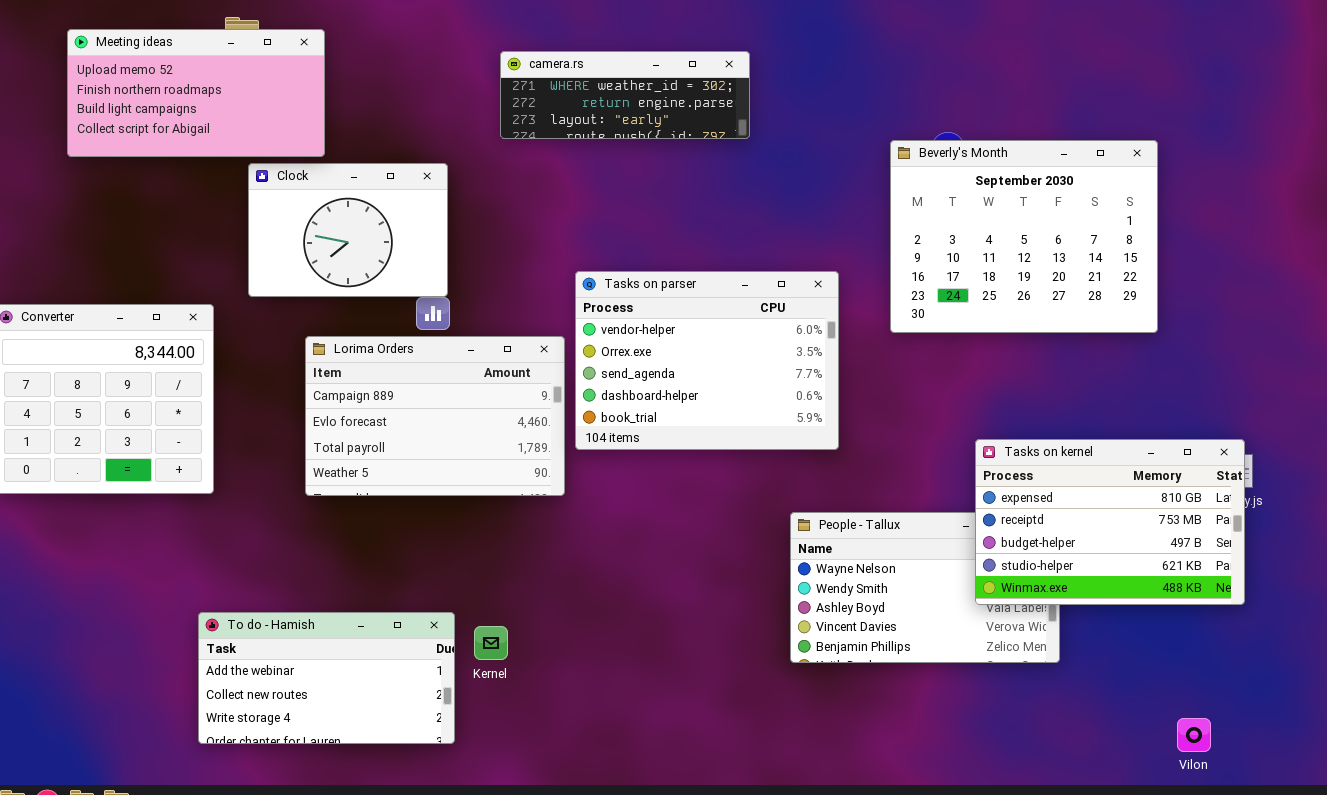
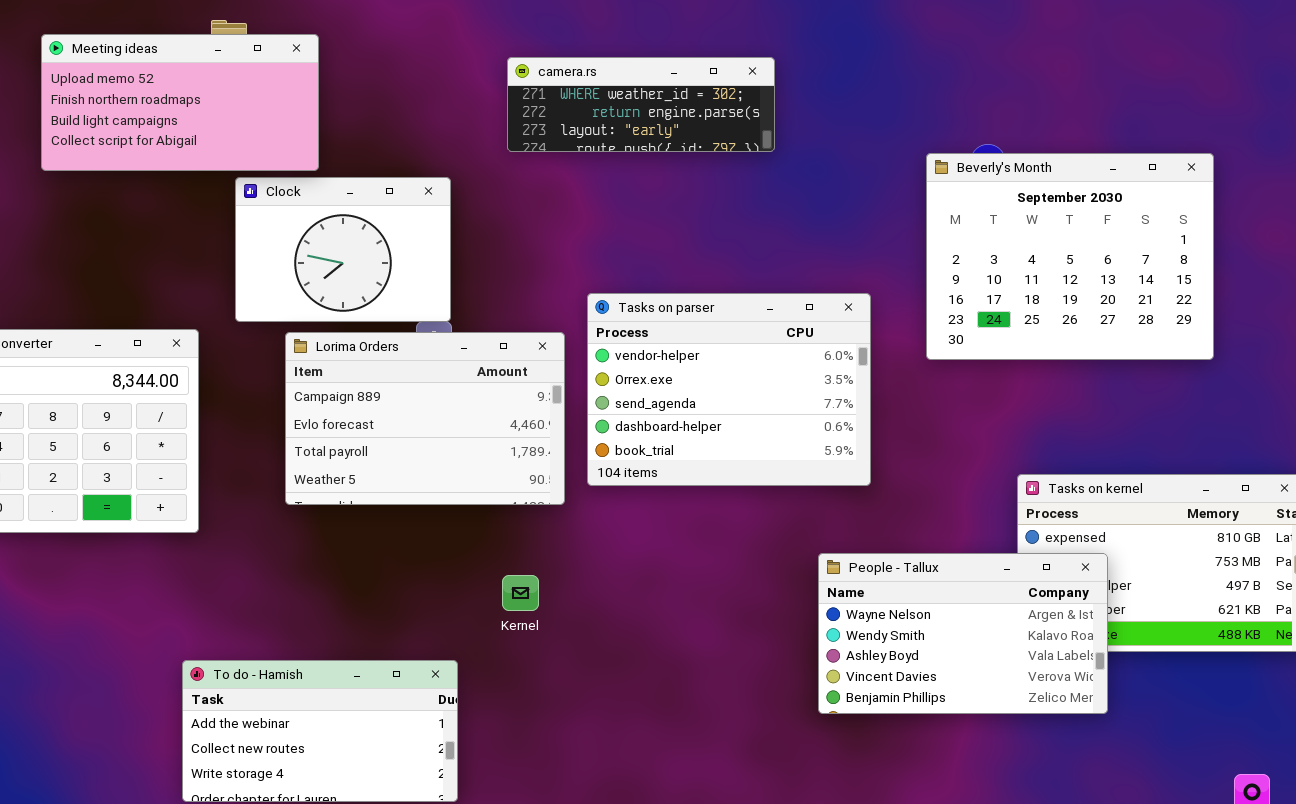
Lorima Orders: [305,336,565,496] -> [285,332,565,505], moved
People - Tallux: [790,512,1060,663] -> [818,553,1108,714], raised
Kernel: [474,626,508,660] -> [502,575,539,611], moved

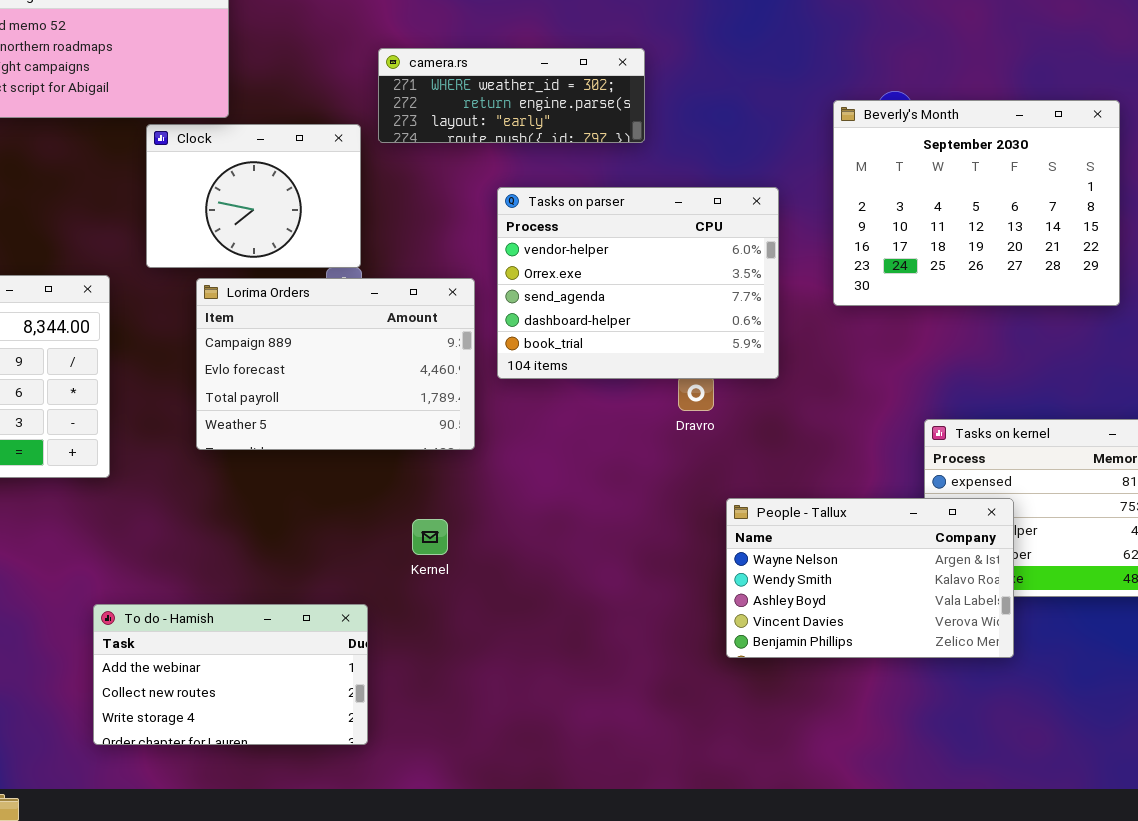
camera.rs: [507,57,775,152] -> [378,48,645,143], moved
Tasks on parser: [587,293,871,486] -> [497,187,779,379], moved

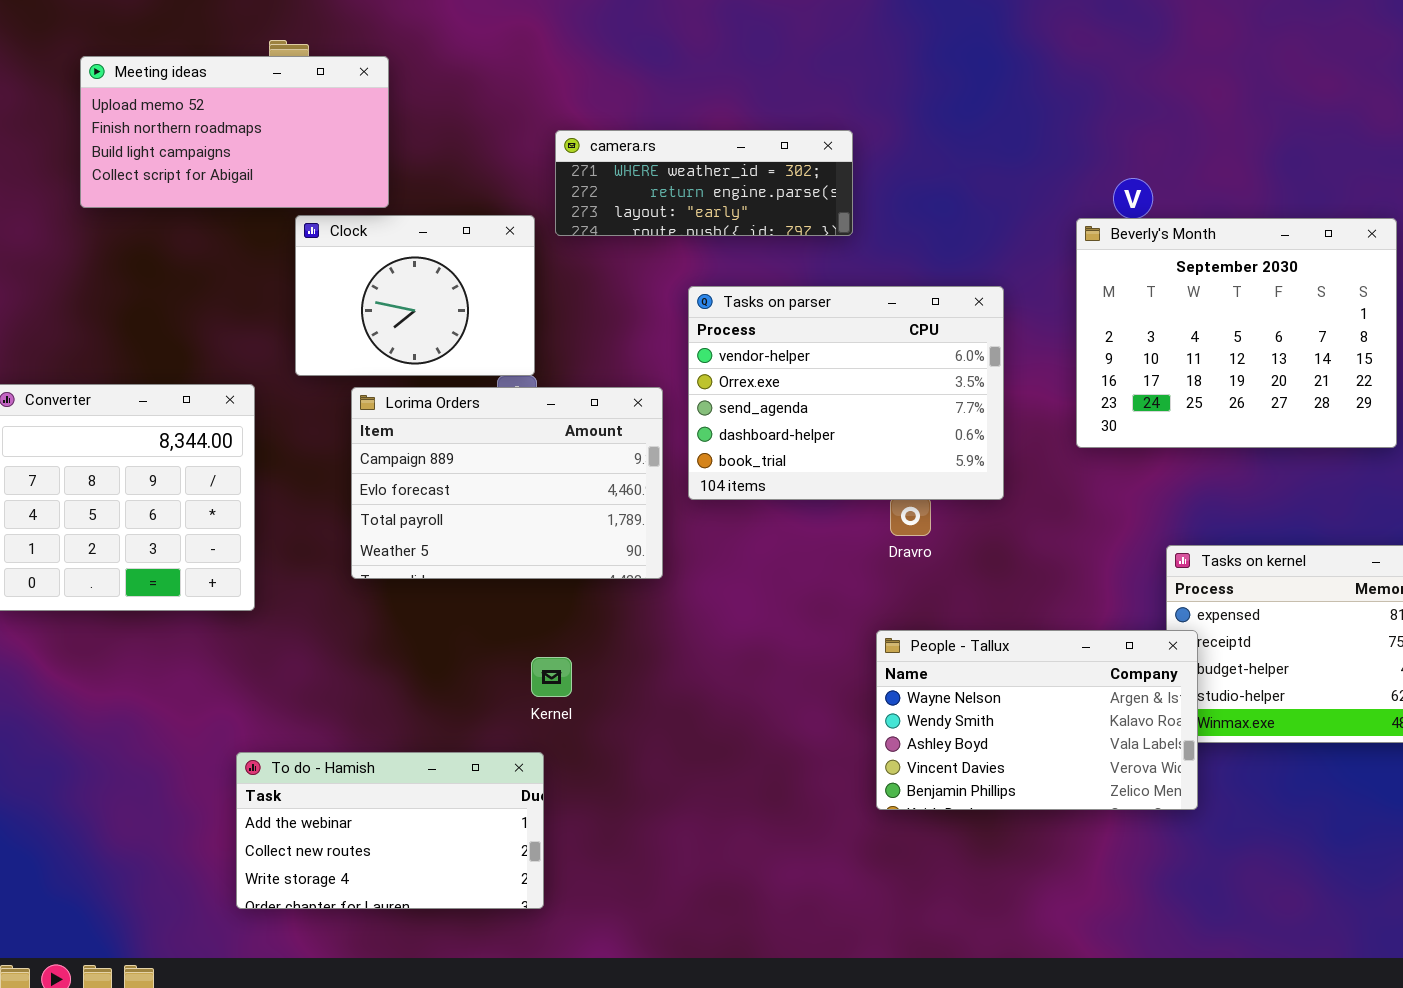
Beverly's Month: [833,100,1120,306] -> [1076,218,1397,448], moved
People - Tallux: [726,498,1014,658] -> [876,630,1198,810], moved
Kernel: [412,519,448,555] -> [531,657,572,697], moved

